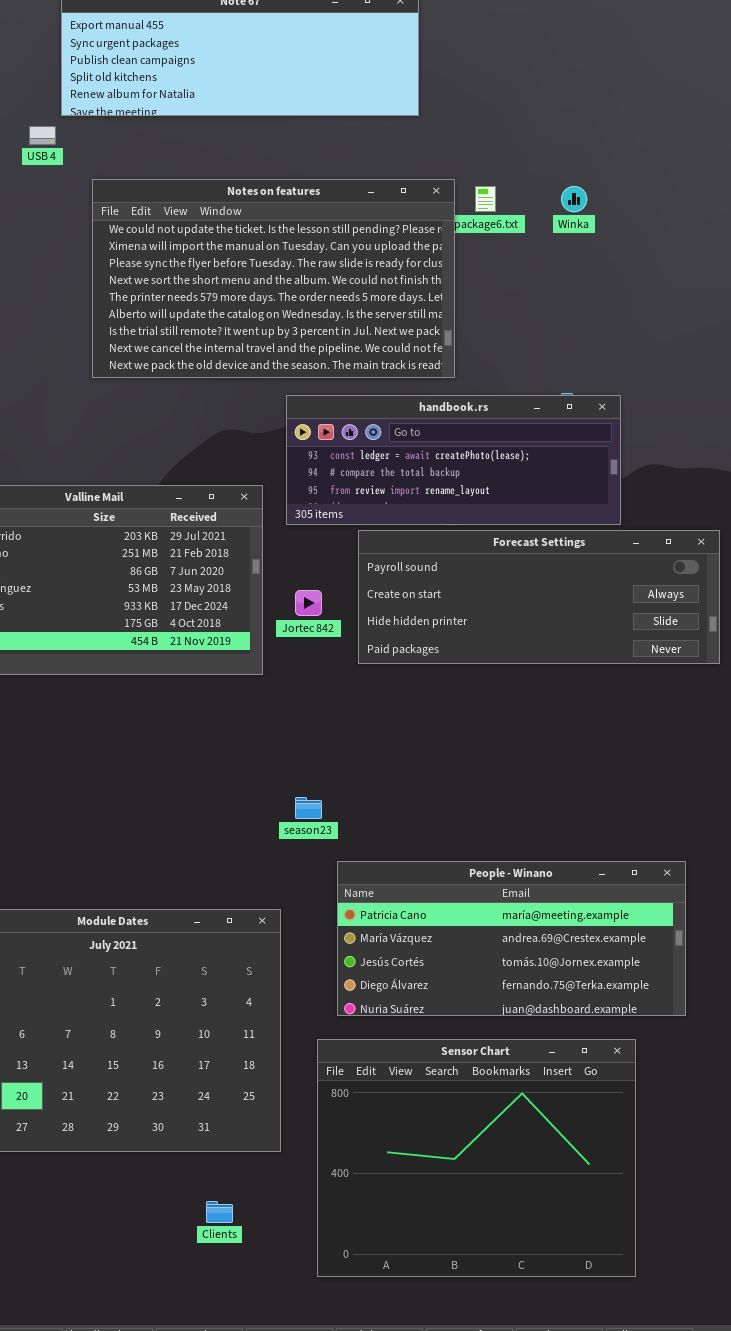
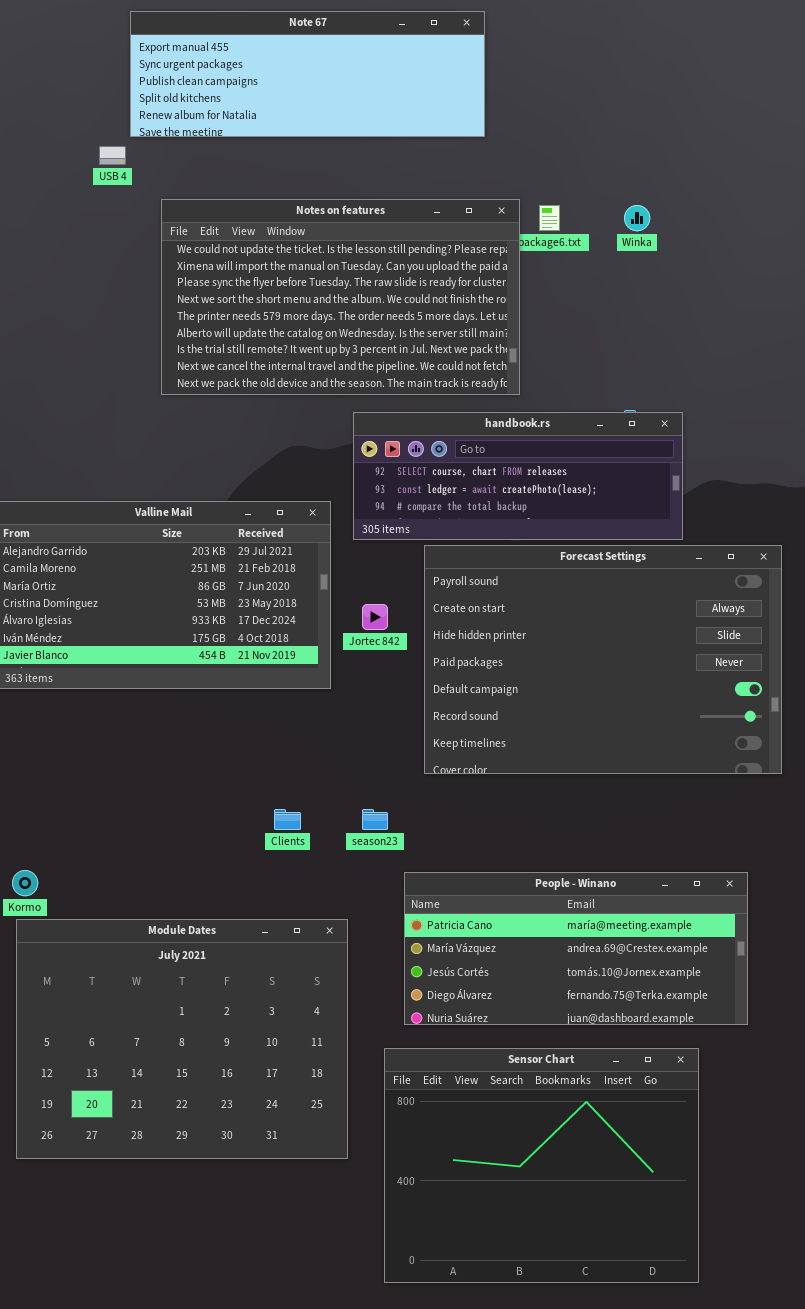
handbook.rs: [286,395,621,525] -> [353,412,683,540], scrolled up 1 row
Forecast Settings: [358,530,720,664] -> [424,545,782,774], resized
Clients: [206,1201,233,1223] -> [274,809,301,830], moved

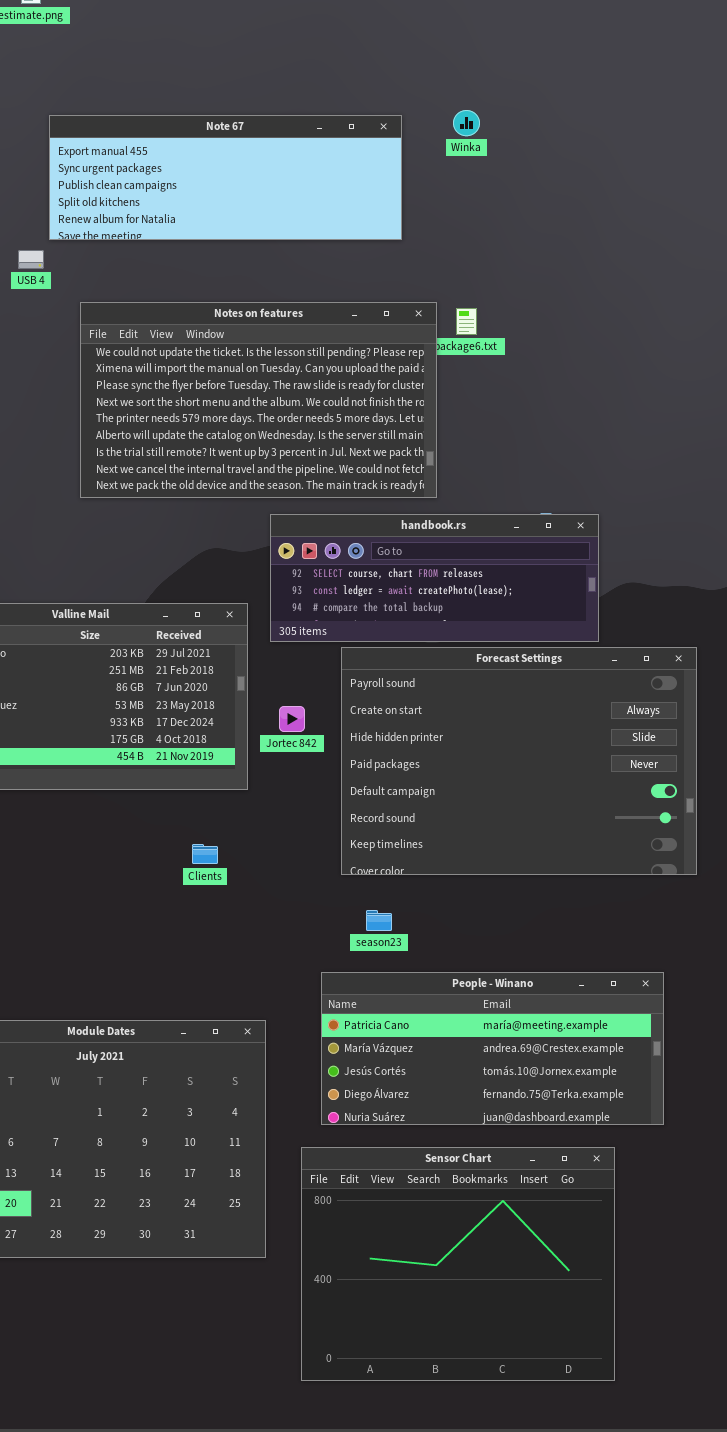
Winka: [624,205,650,231] -> [453,110,480,136], moved
Clients: [274,809,301,830] -> [192,844,218,864], moved
season23: [362,809,388,830] -> [366,910,392,931], moved

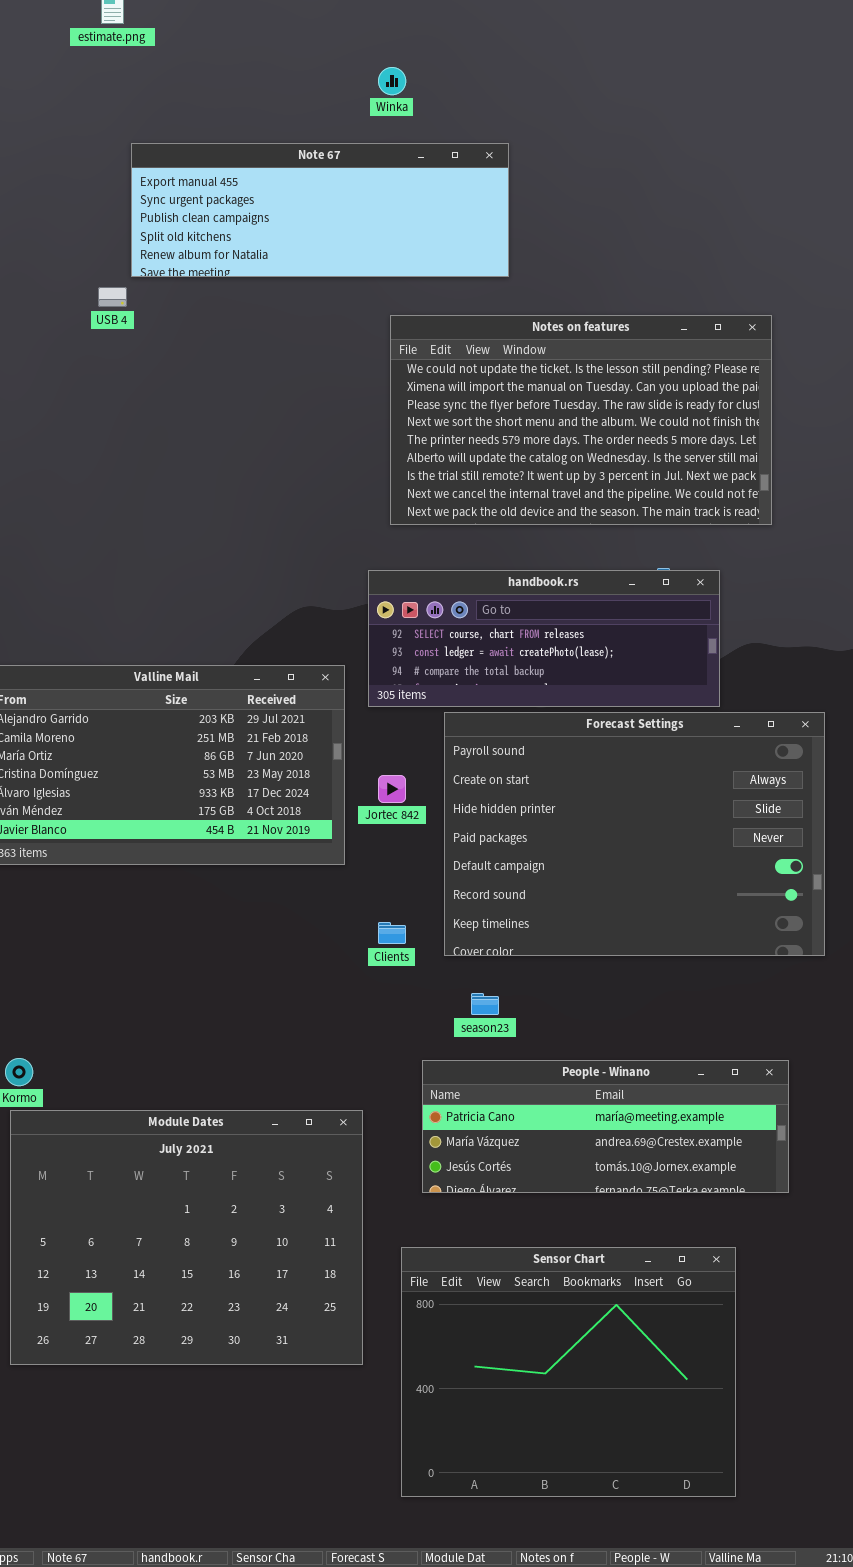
Winka: [453,110,480,136] -> [378,67,406,95], moved
Notes on features: [80,302,437,498] -> [390,315,772,525], moved
Clients: [192,844,218,864] -> [378,922,406,944], moved
People - Winano: [321,972,664,1125] -> [422,1060,789,1193], resized

